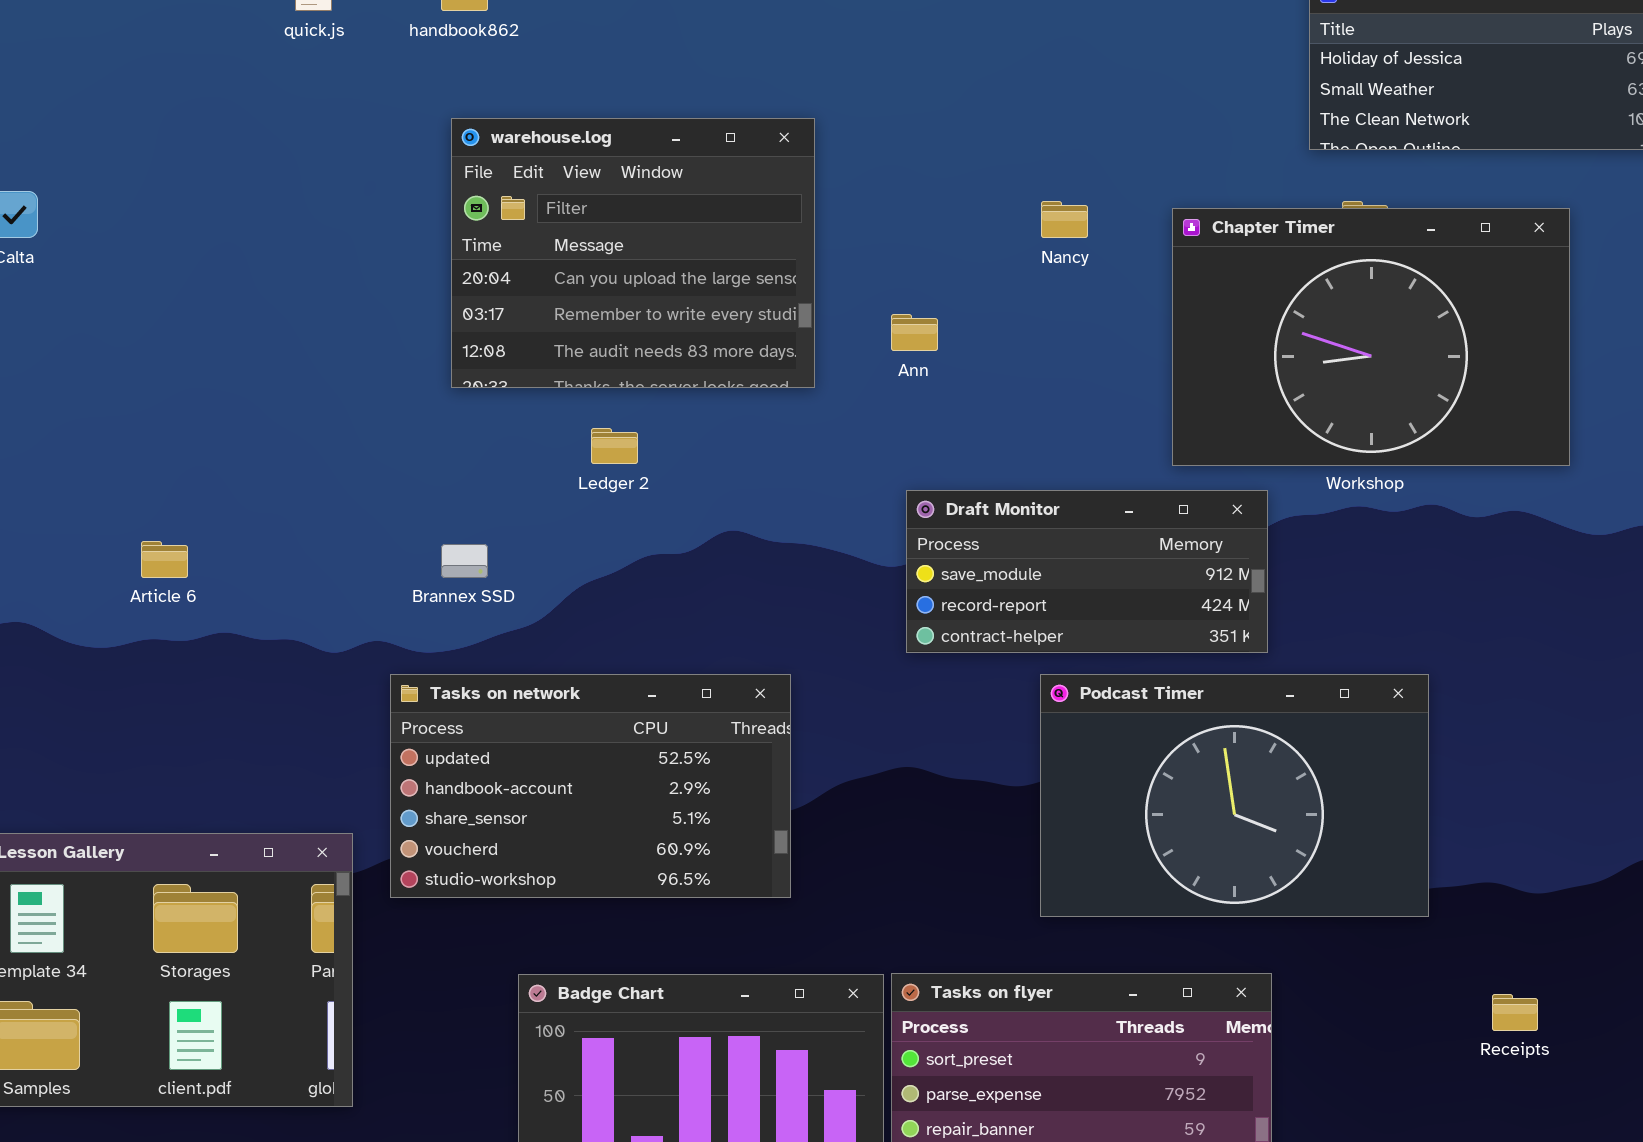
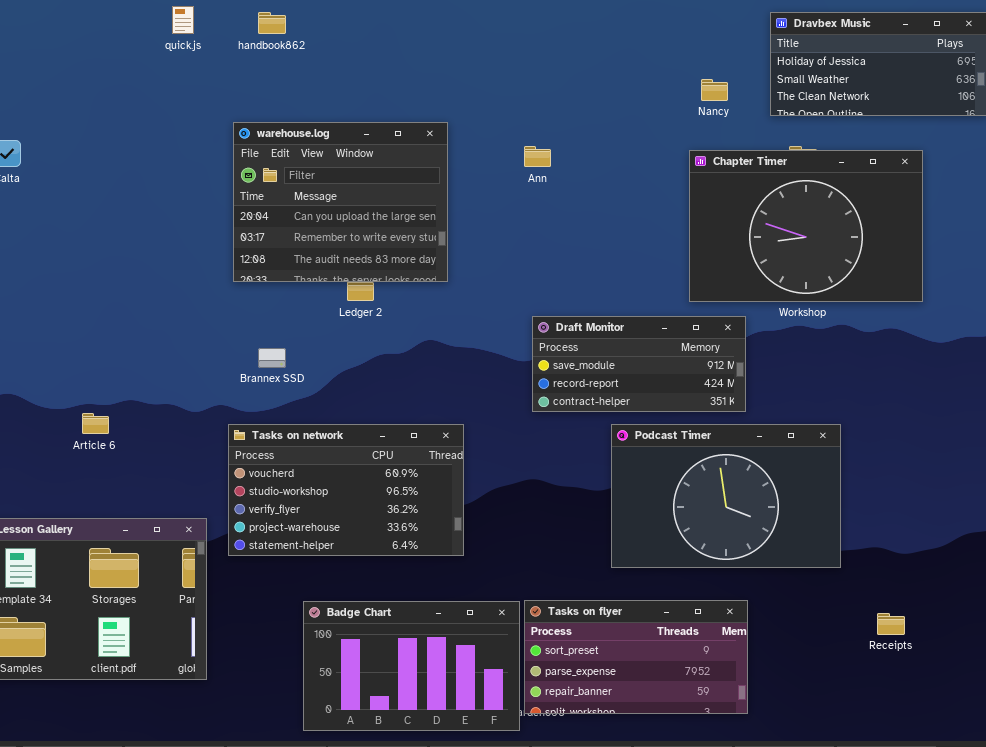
warehouse.log: [451,118,815,388] -> [233,122,448,282], moved
Nancy: [1041,201,1088,238] -> [701,79,728,101], moved
Ann: [891,314,938,351] -> [524,146,551,167], moved
Article 6: [141,541,188,578] -> [82,413,109,434], moved
Tasks on network: [390,674,791,898] -> [228,424,464,556], scrolled down 3 rows

